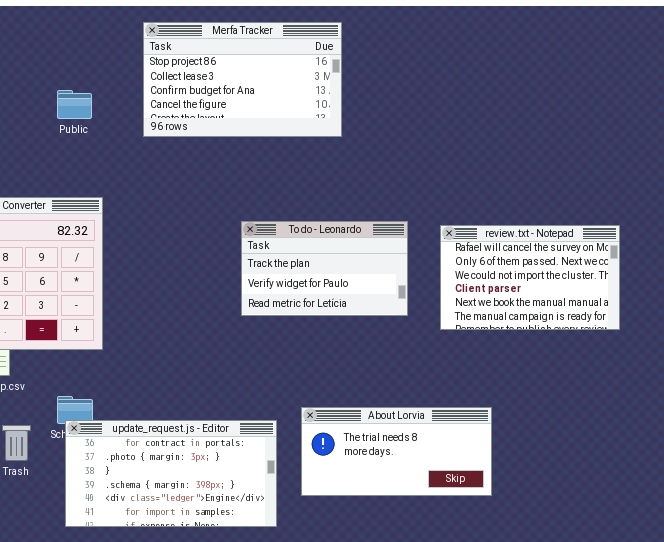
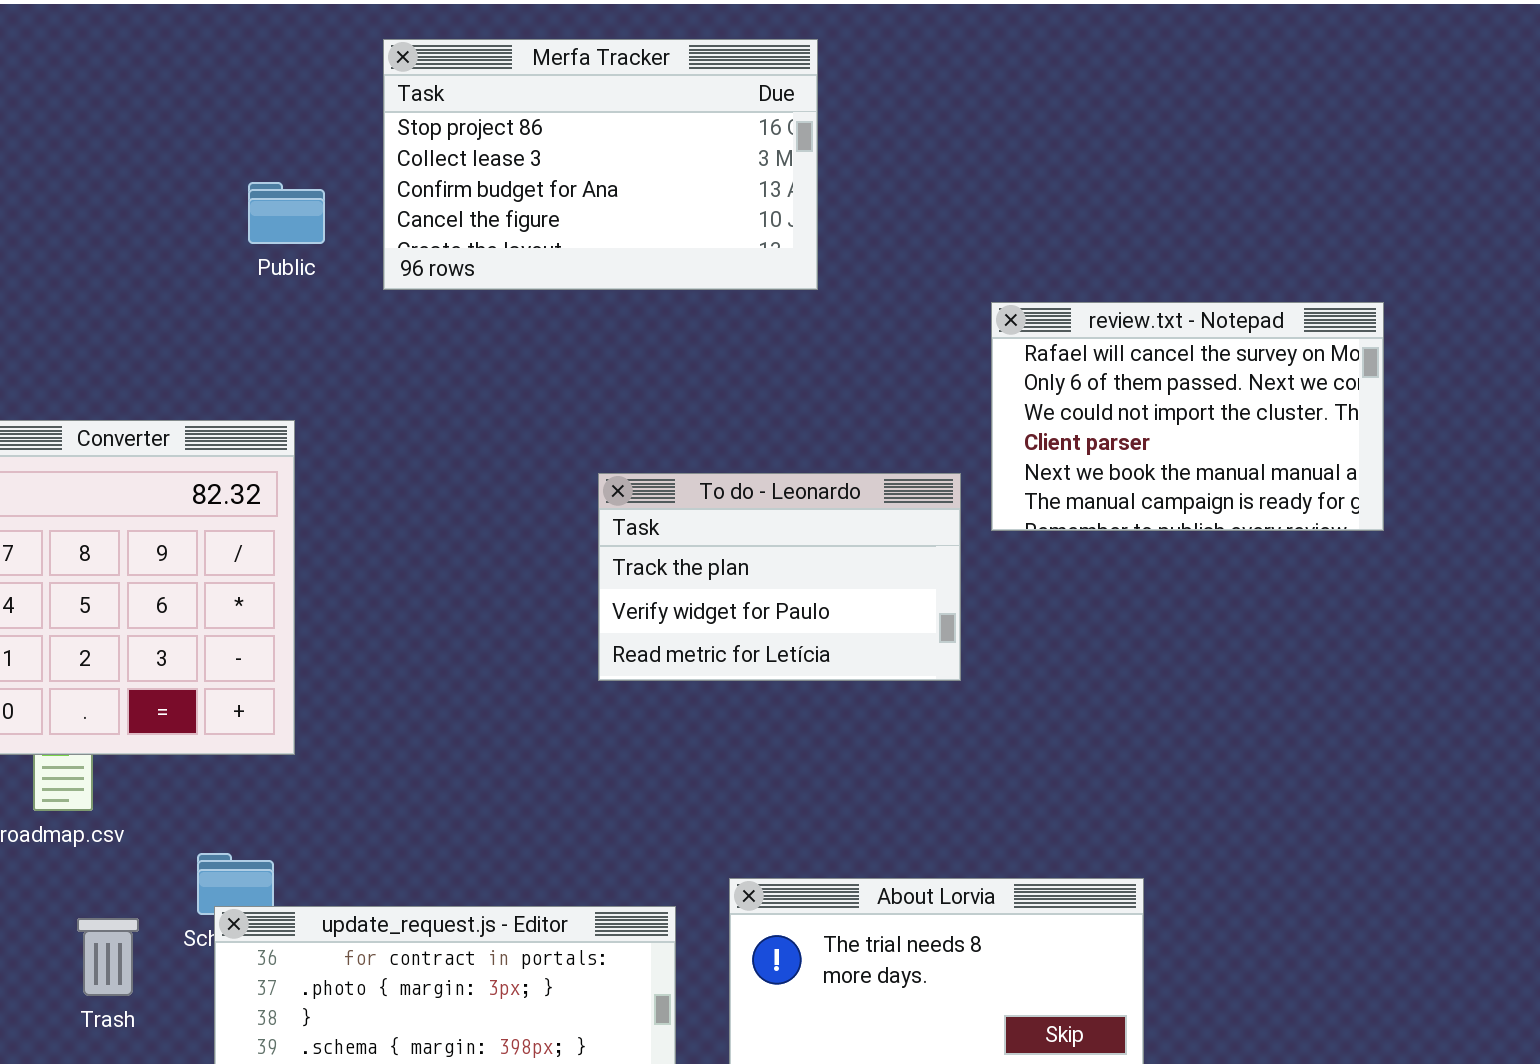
Public: [57,90,92,119] -> [248,182,325,244], moved
review.txt - Notepad: [440,225,620,330] -> [991,302,1384,531], moved

